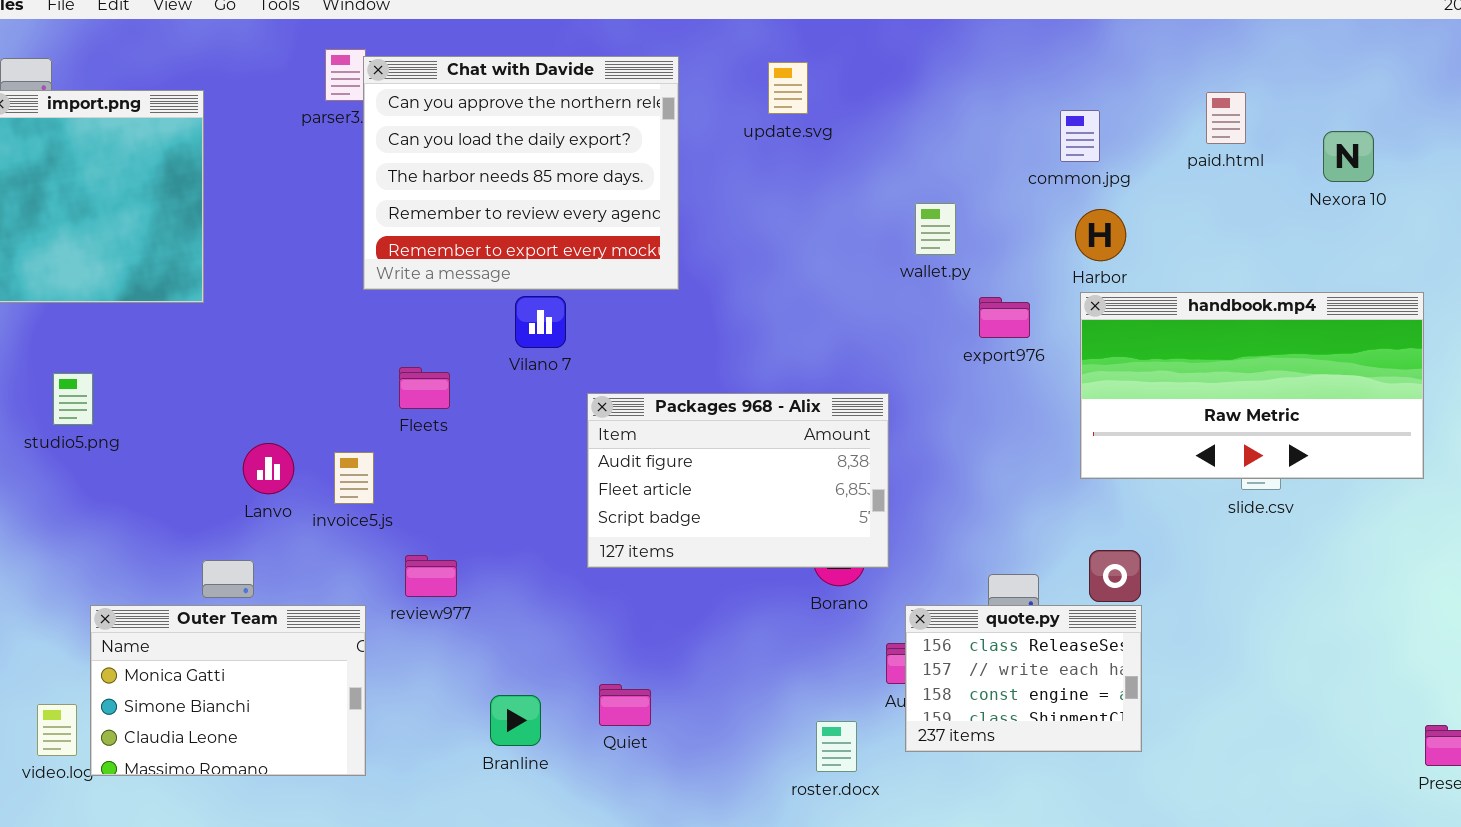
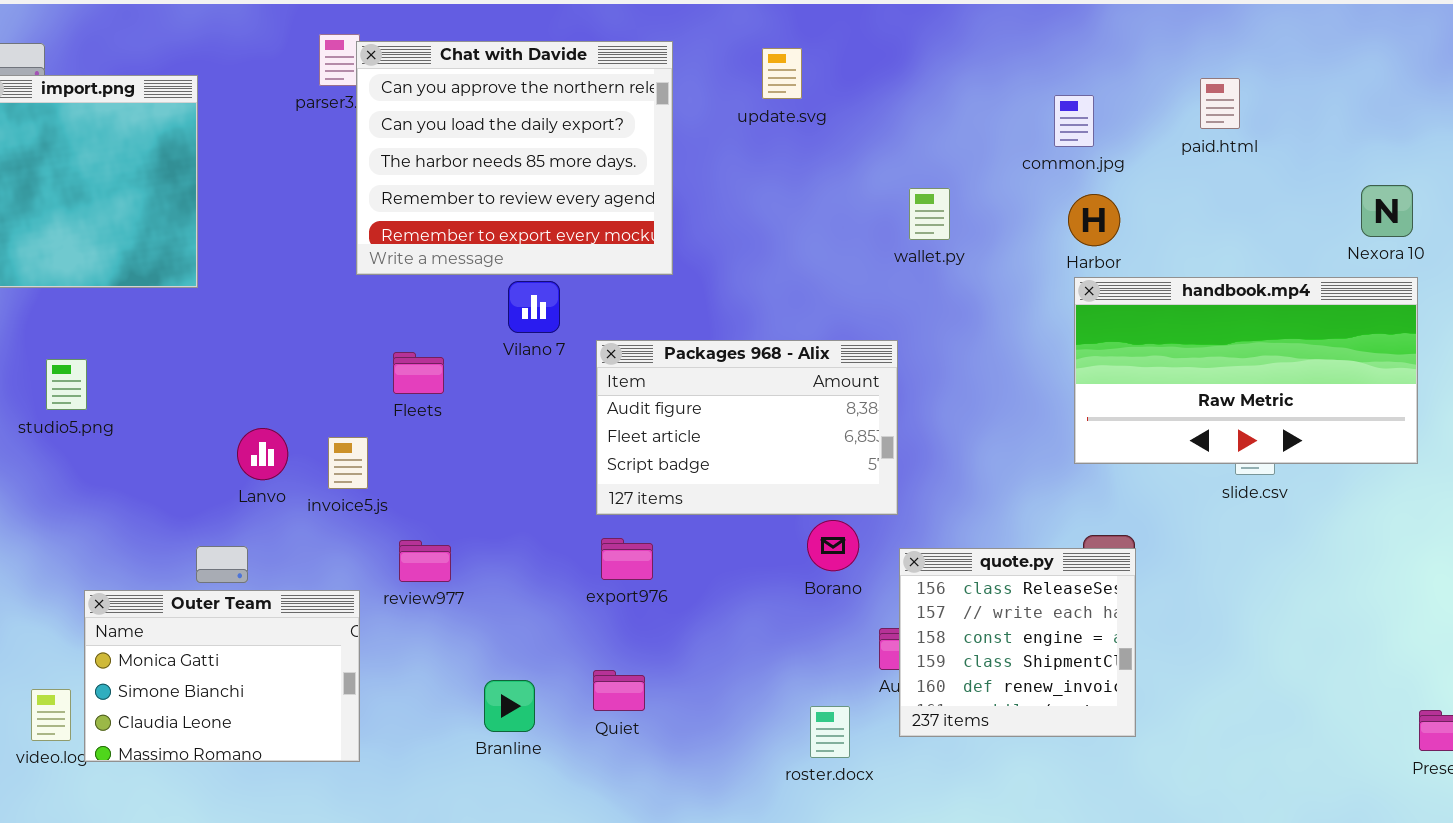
Nexora 10: [1323,131,1374,182] -> [1361,185,1413,237], moved
export976: [979,297,1030,338] -> [601,538,653,580], moved
Packages 968 - Alix: [587,393,889,568] -> [596,340,898,515], moved
quote.py: [905,605,1142,752] -> [899,548,1136,737], resized

